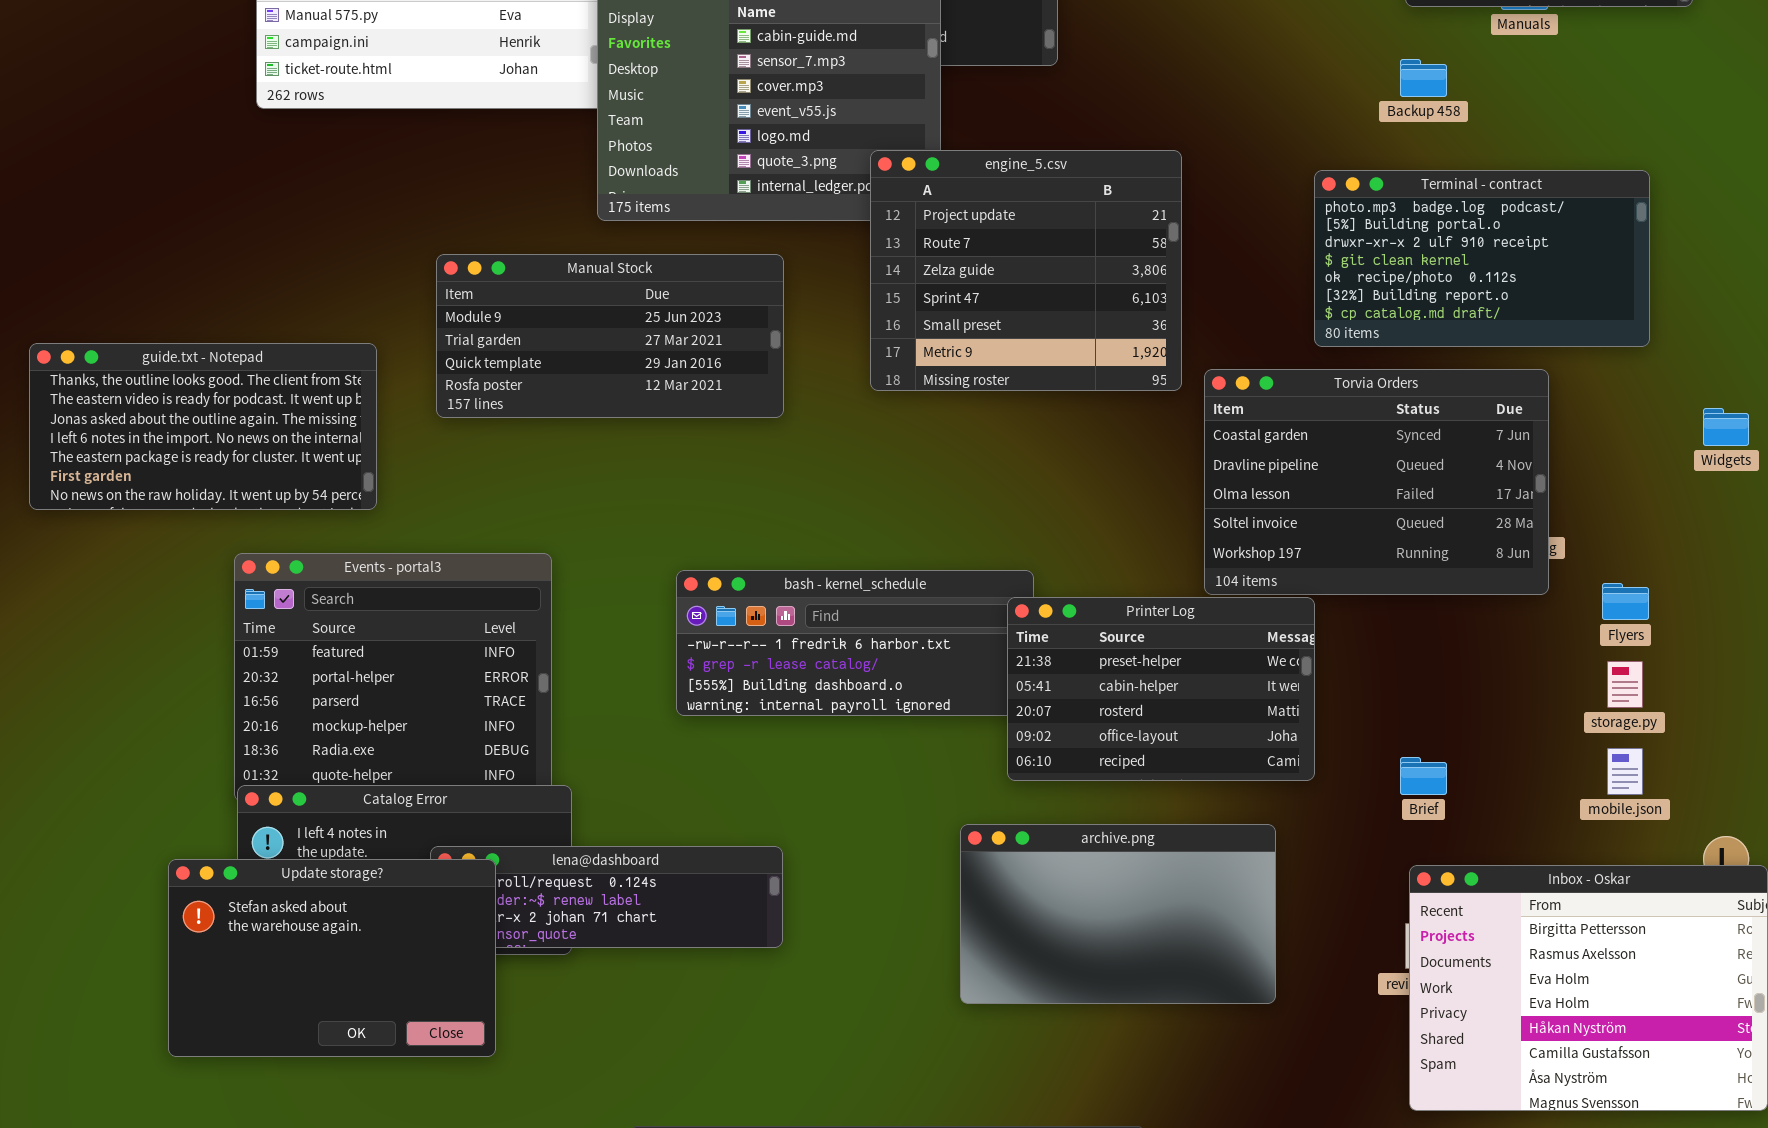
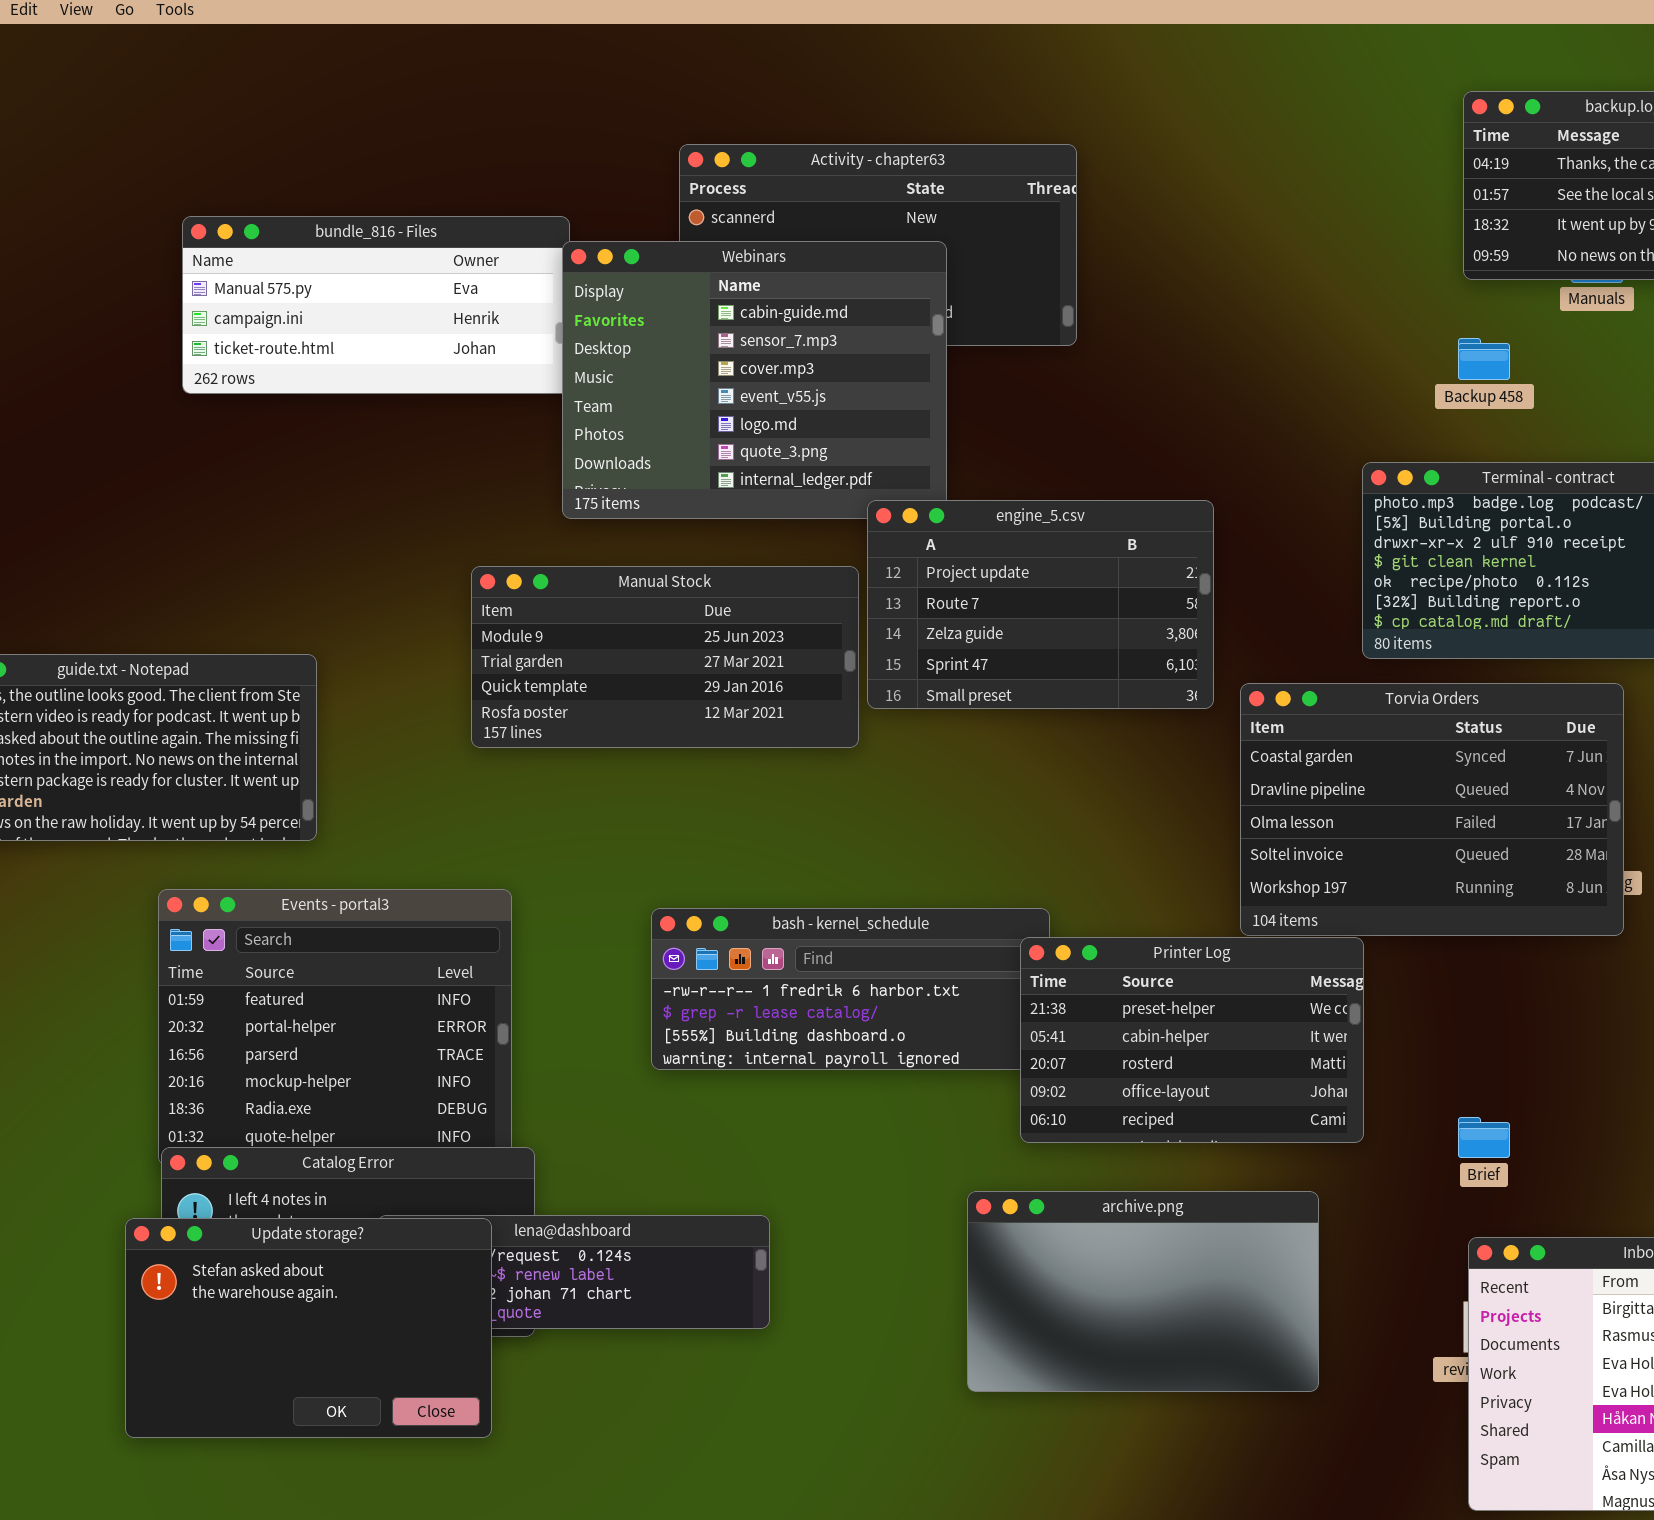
engine_5.csv: [870,150,1182,391] -> [867,500,1214,709], resized
Manual Stock: [436,254,784,418] -> [471,566,859,748], moved
Update storage?: [168,859,496,1057] -> [125,1218,492,1438], moved

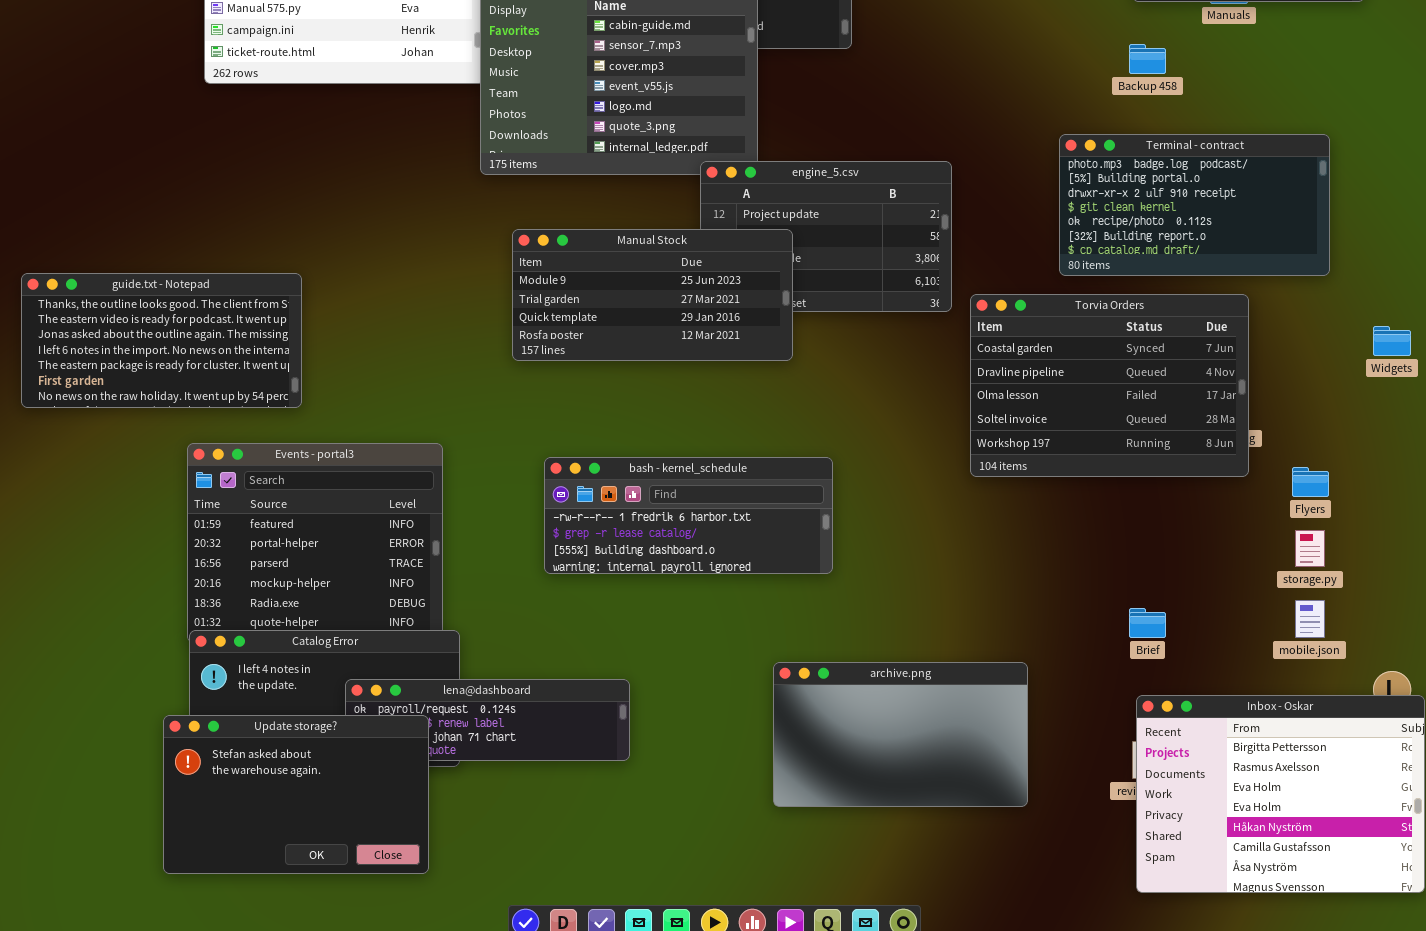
Manual Stock: [471,566,859,748] -> [512,229,793,361], moved
Printer Log: [1020,937,1364,1143] -> none, closed
Update storage?: [125,1218,492,1438] -> [163,715,429,874], moved

